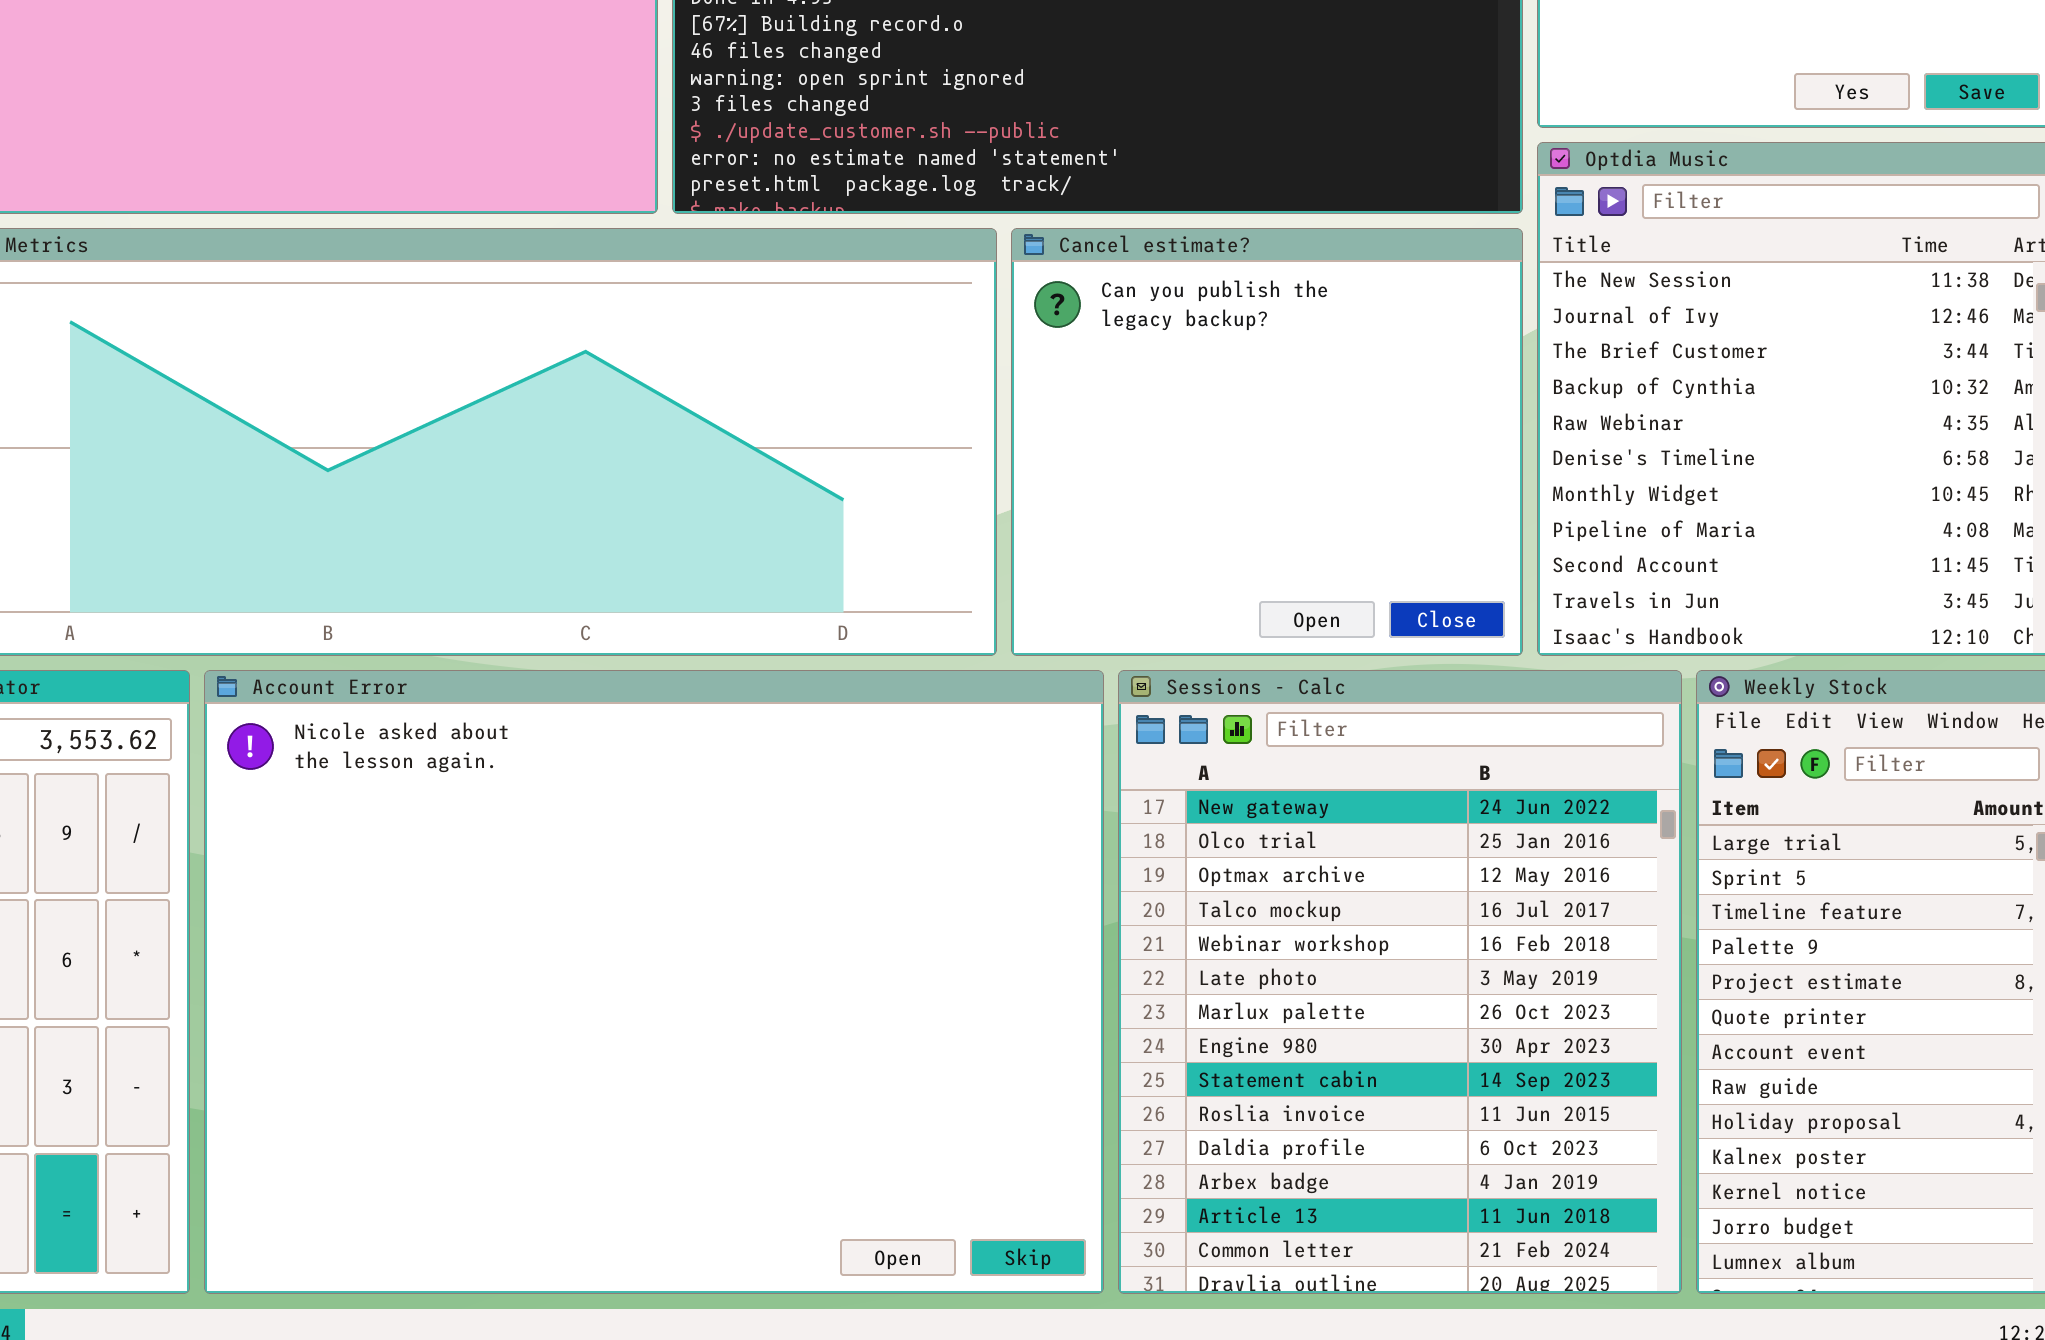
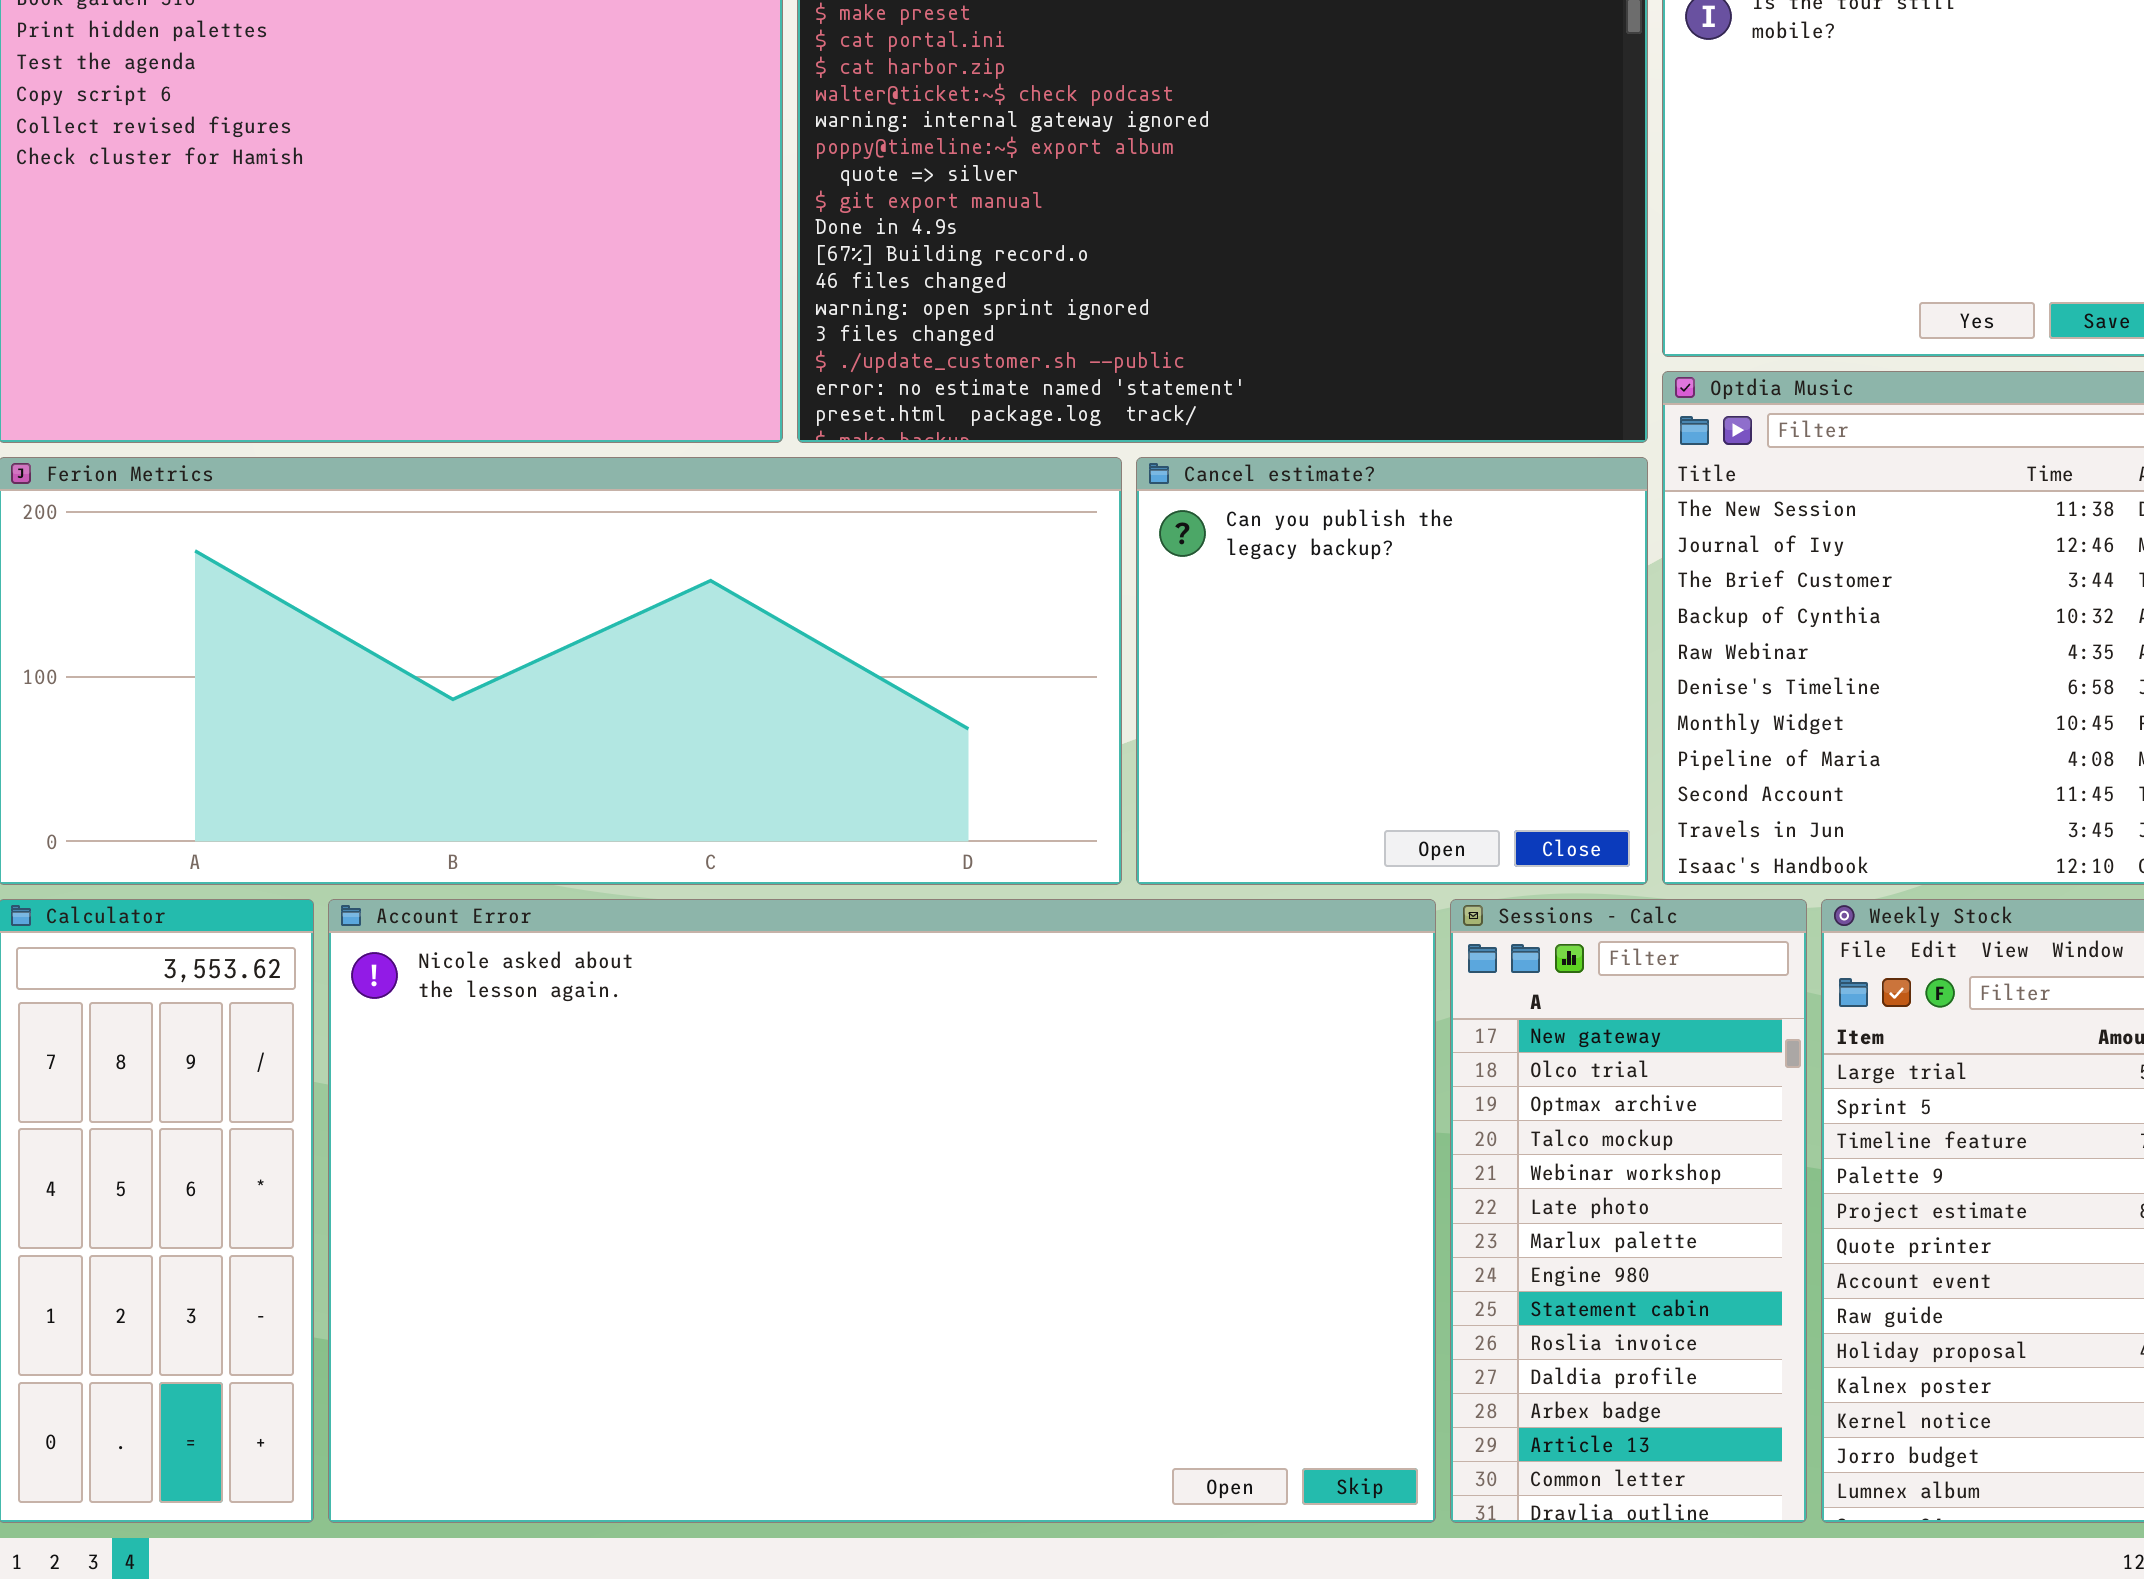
Account Error: [204,670,1104,1294] -> [328,899,1436,1523], resized
Sessions - Calc: [1118,670,1682,1294] -> [1450,899,1807,1523], resized

